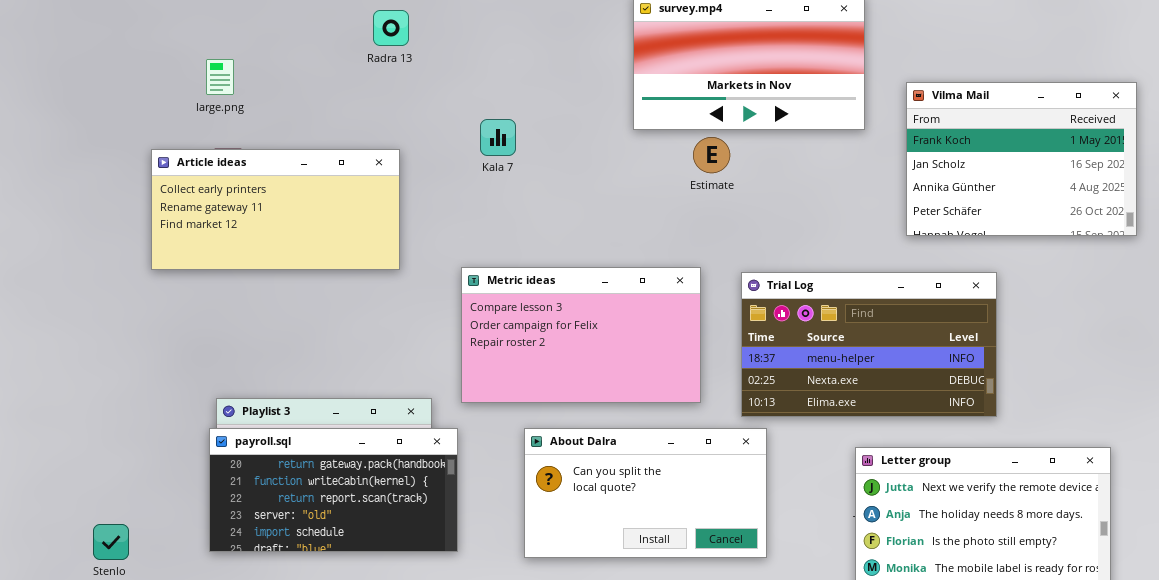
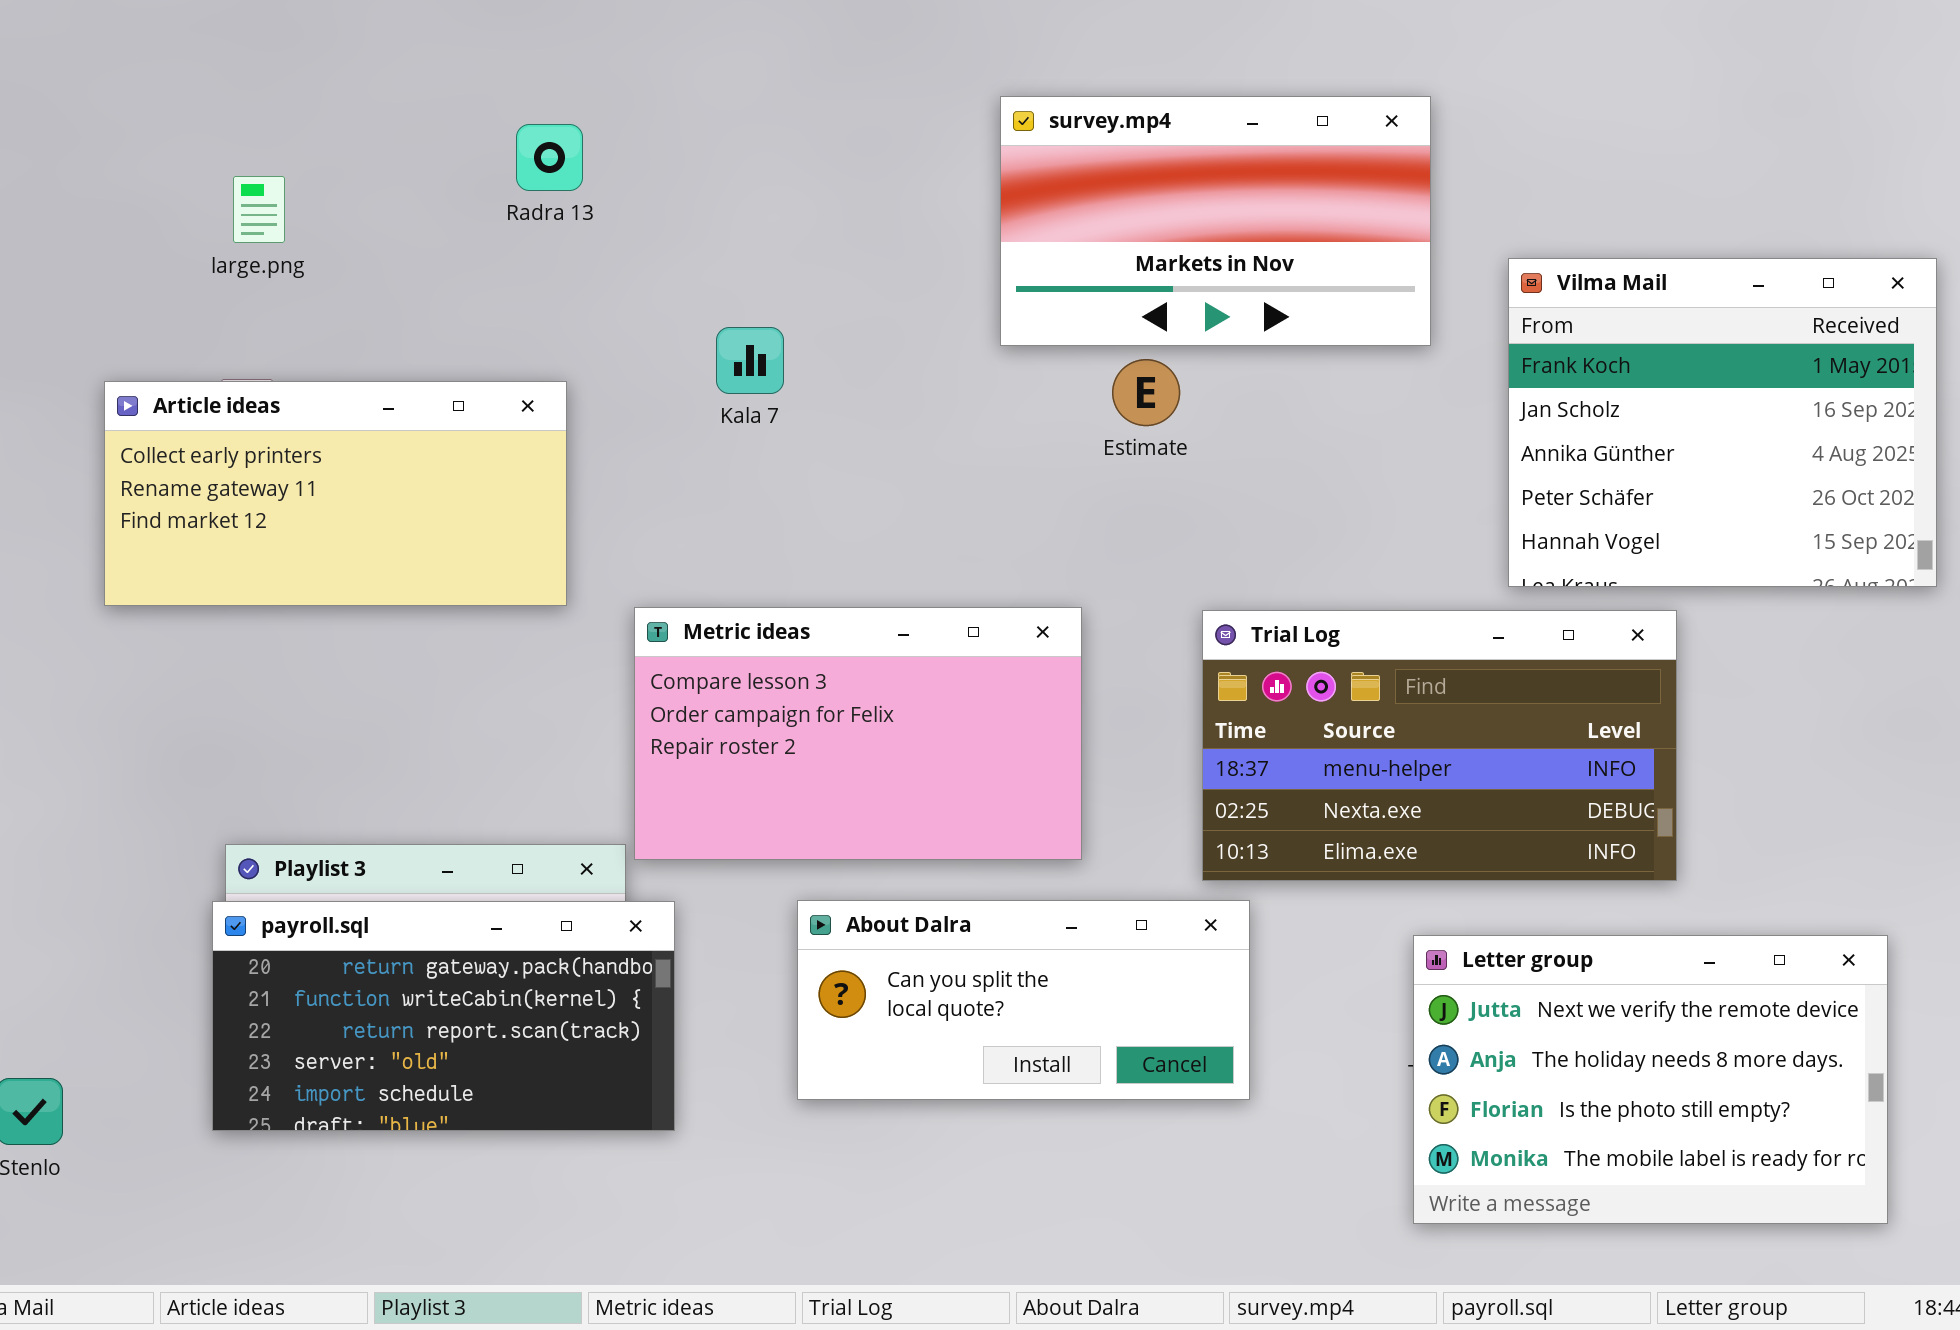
large.png: [206,59,234,95] -> [233,176,285,243], moved
Vilma Mail: [906,82,1137,236] -> [1508,258,1937,587], resized
Metric ideas: [461,267,701,403] -> [634,607,1082,860], moved
About Dalra: [524,428,767,558] -> [797,900,1250,1100], resized

